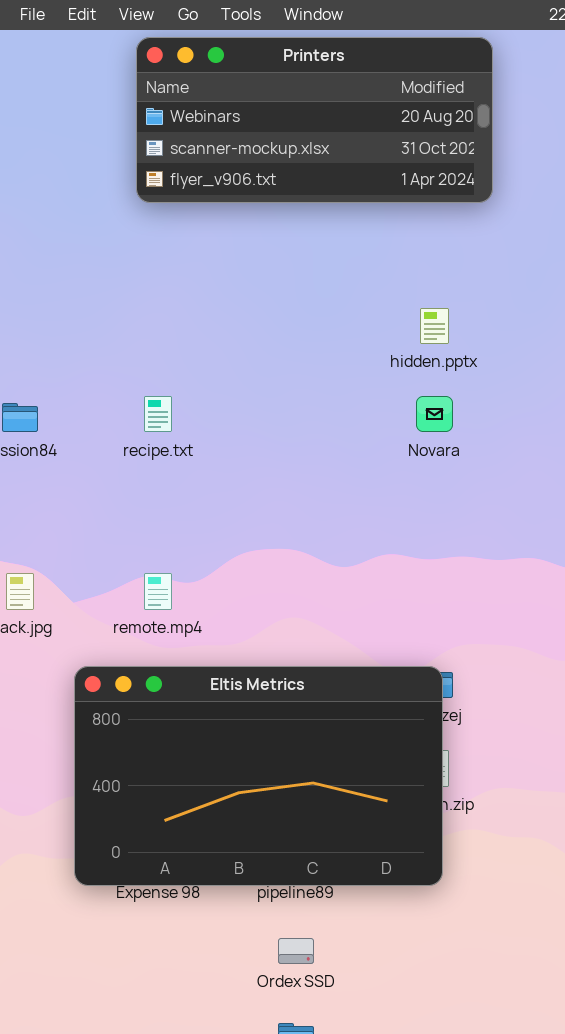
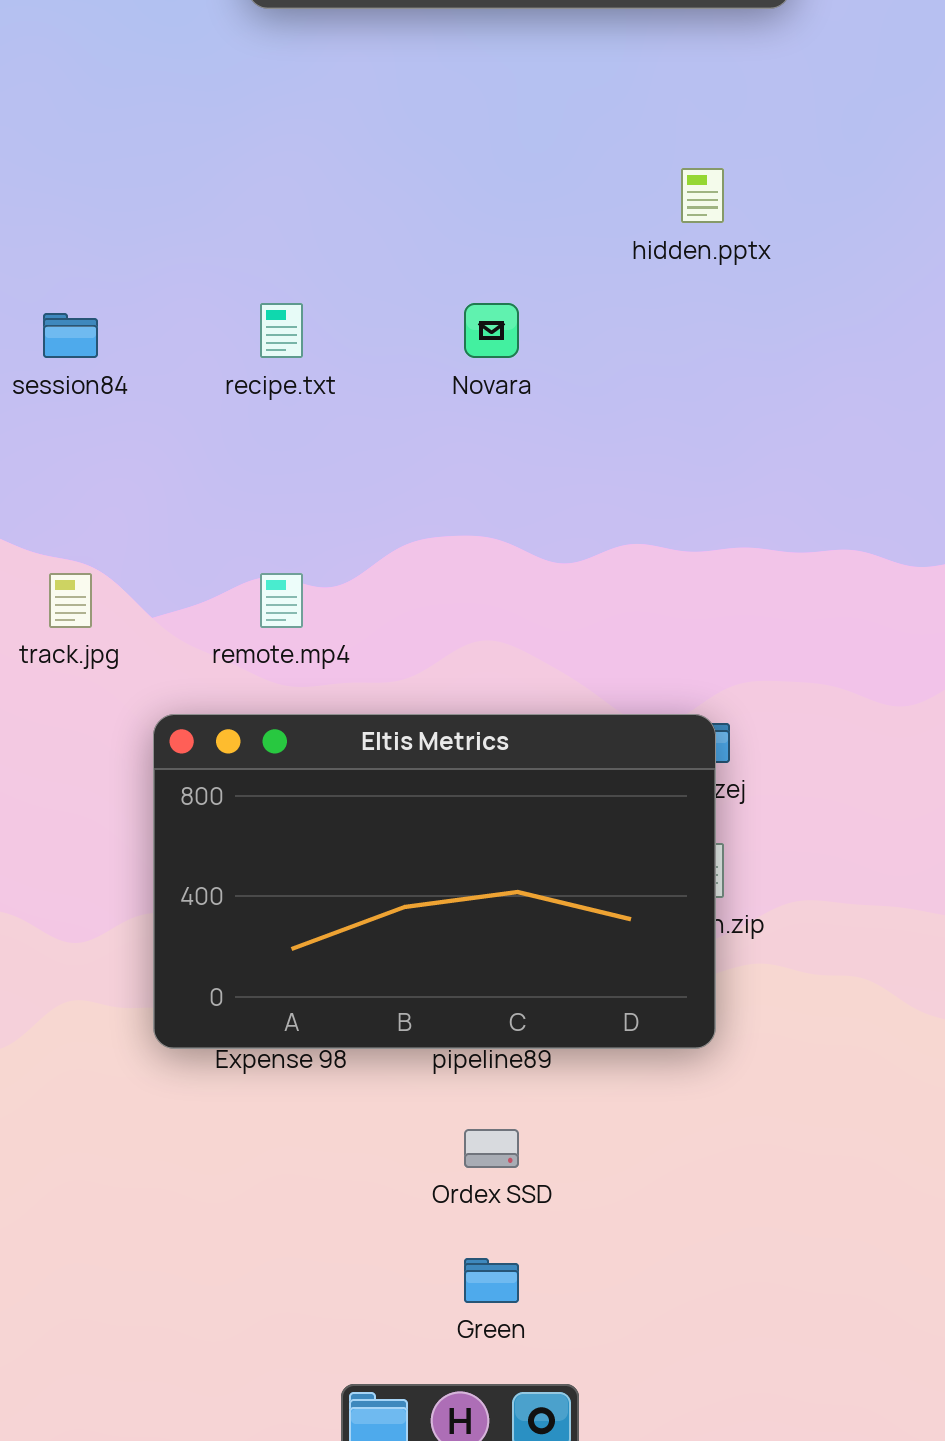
Novara: [416,396,453,432] -> [464,303,519,358], moved

